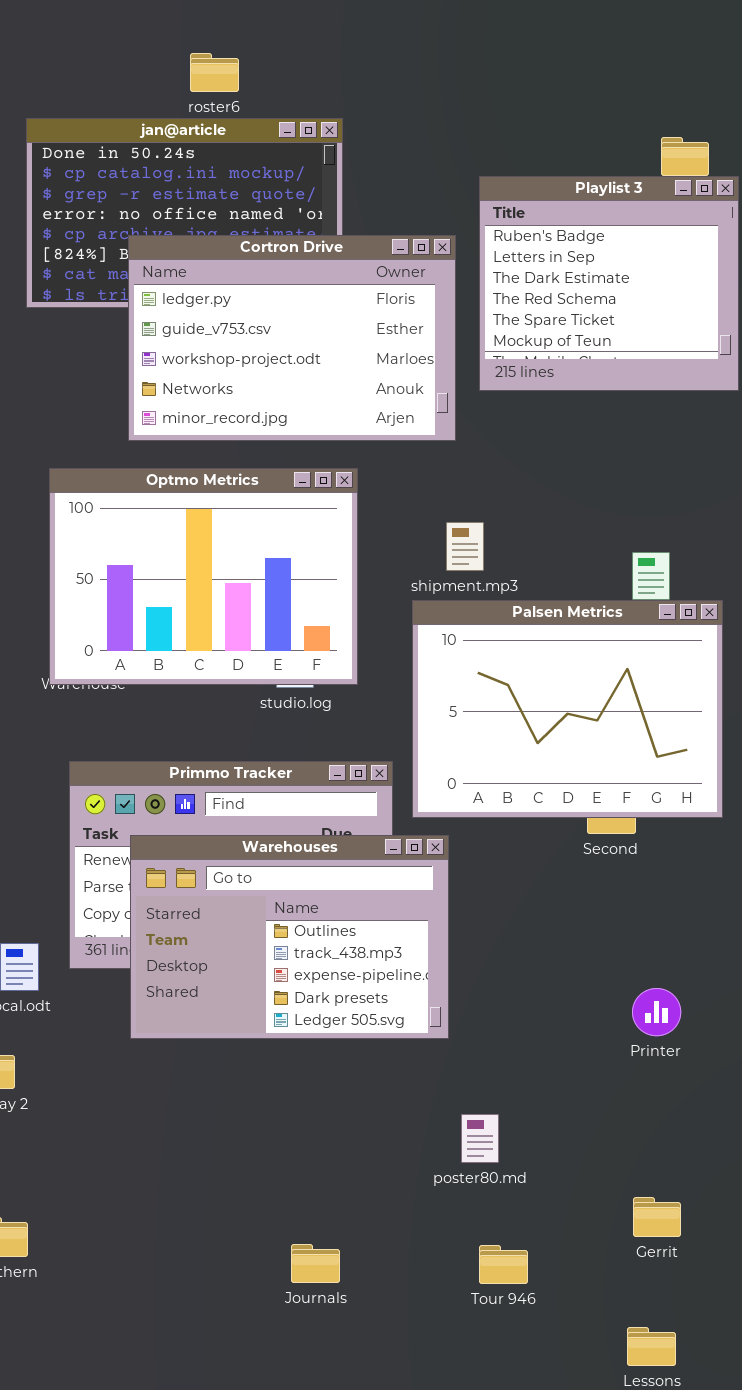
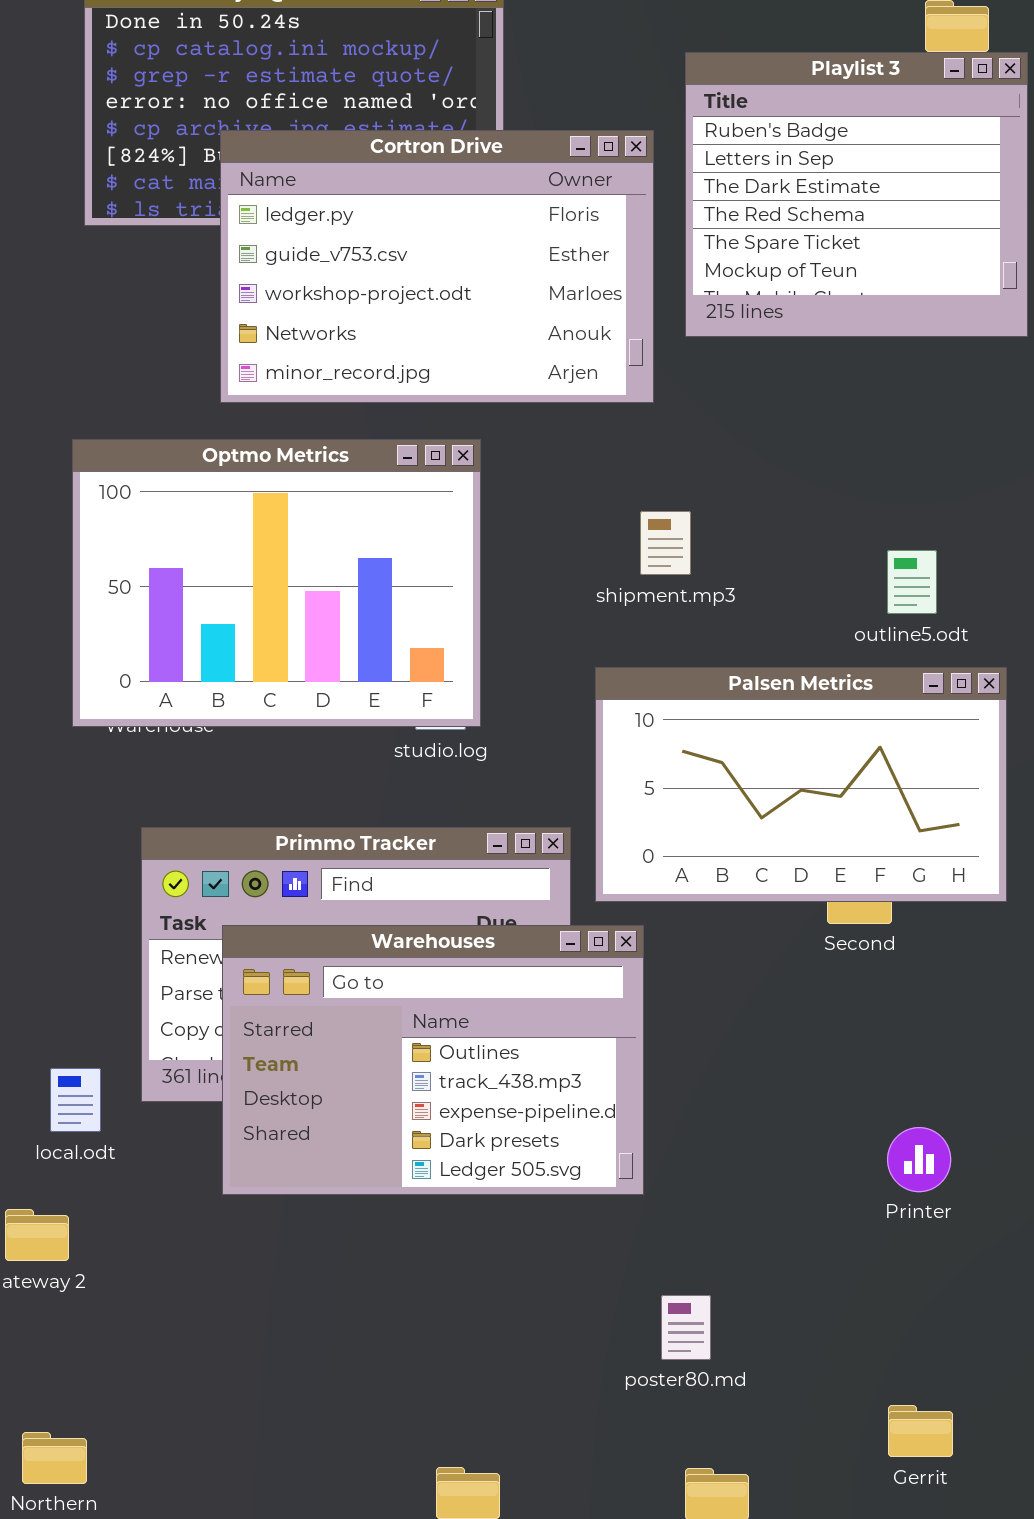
Optmo Metrics: [49,468,358,685] -> [72,439,481,727], moved
Palsen Metrics: [412,600,723,818] -> [595,667,1007,902], resized

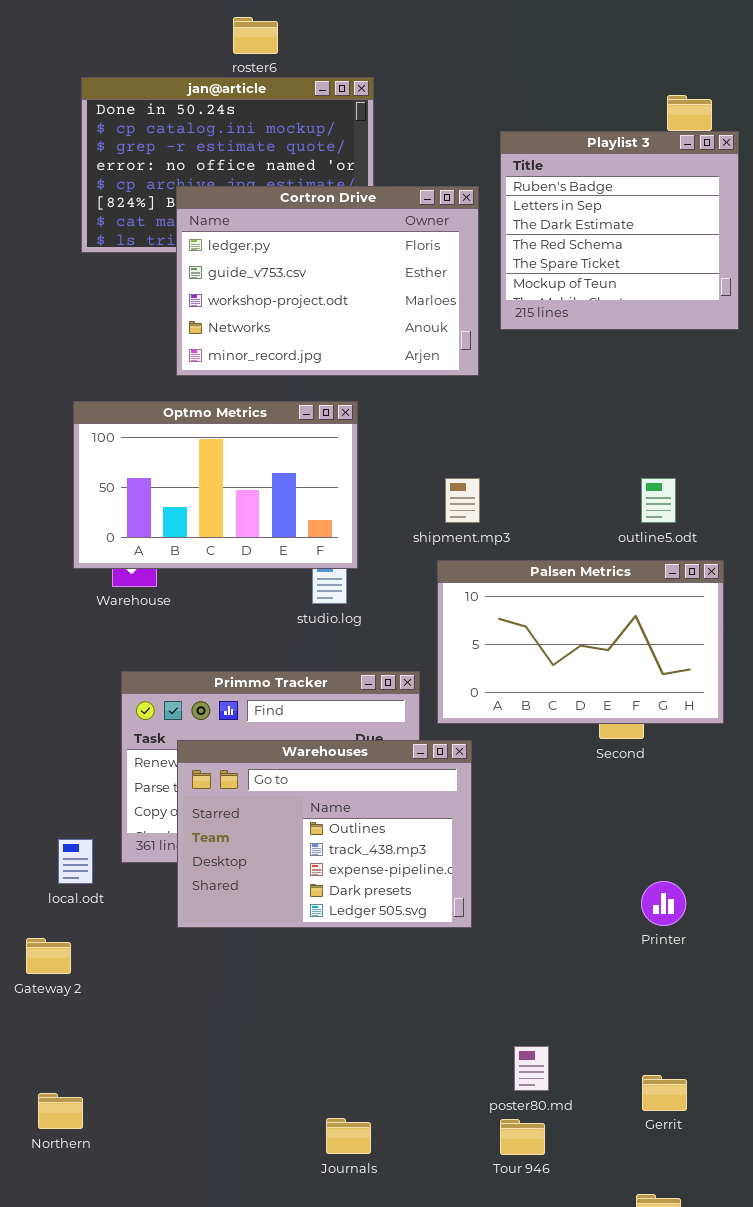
Optmo Metrics: [72,439,481,727] -> [73,401,358,569], resized
shipment.mp3: [640,511,691,575] -> [445,478,480,523], moved
poster80.md: [661,1295,711,1360] -> [514,1046,549,1091], moved

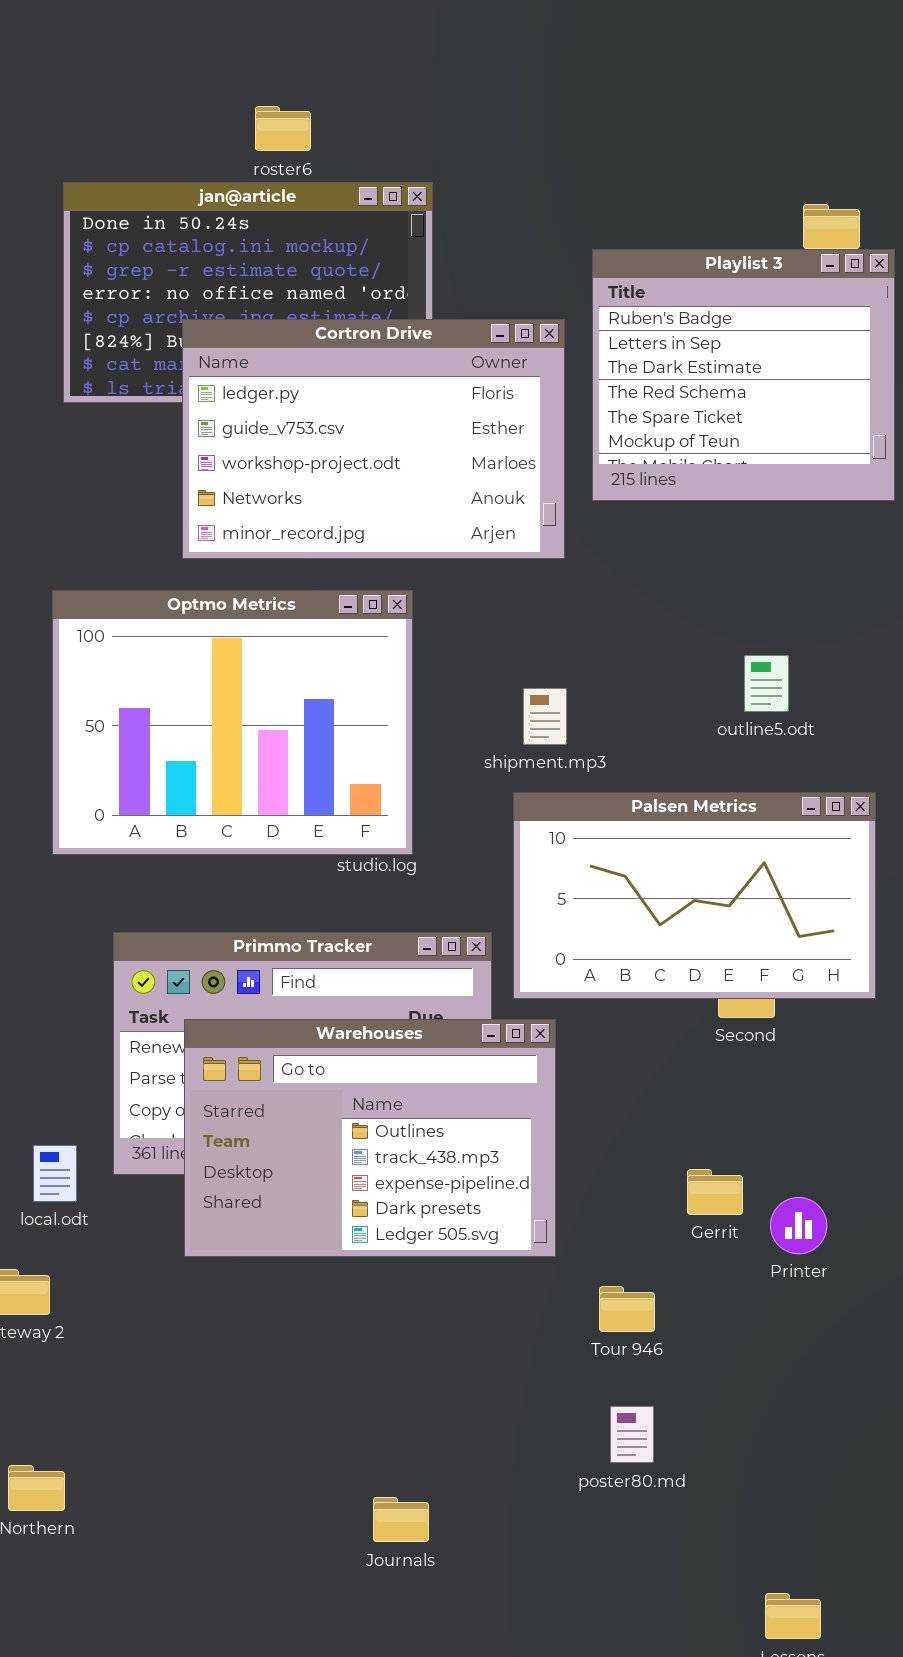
Optmo Metrics: [73,401,358,569] -> [52,590,413,855], resized
outline5.odt: [641,478,676,523] -> [744,655,789,712], moved
Gerrit: [642,1075,687,1111] -> [687,1169,743,1215], moved
Tour 946: [500,1119,545,1155] -> [599,1286,655,1332], moved

